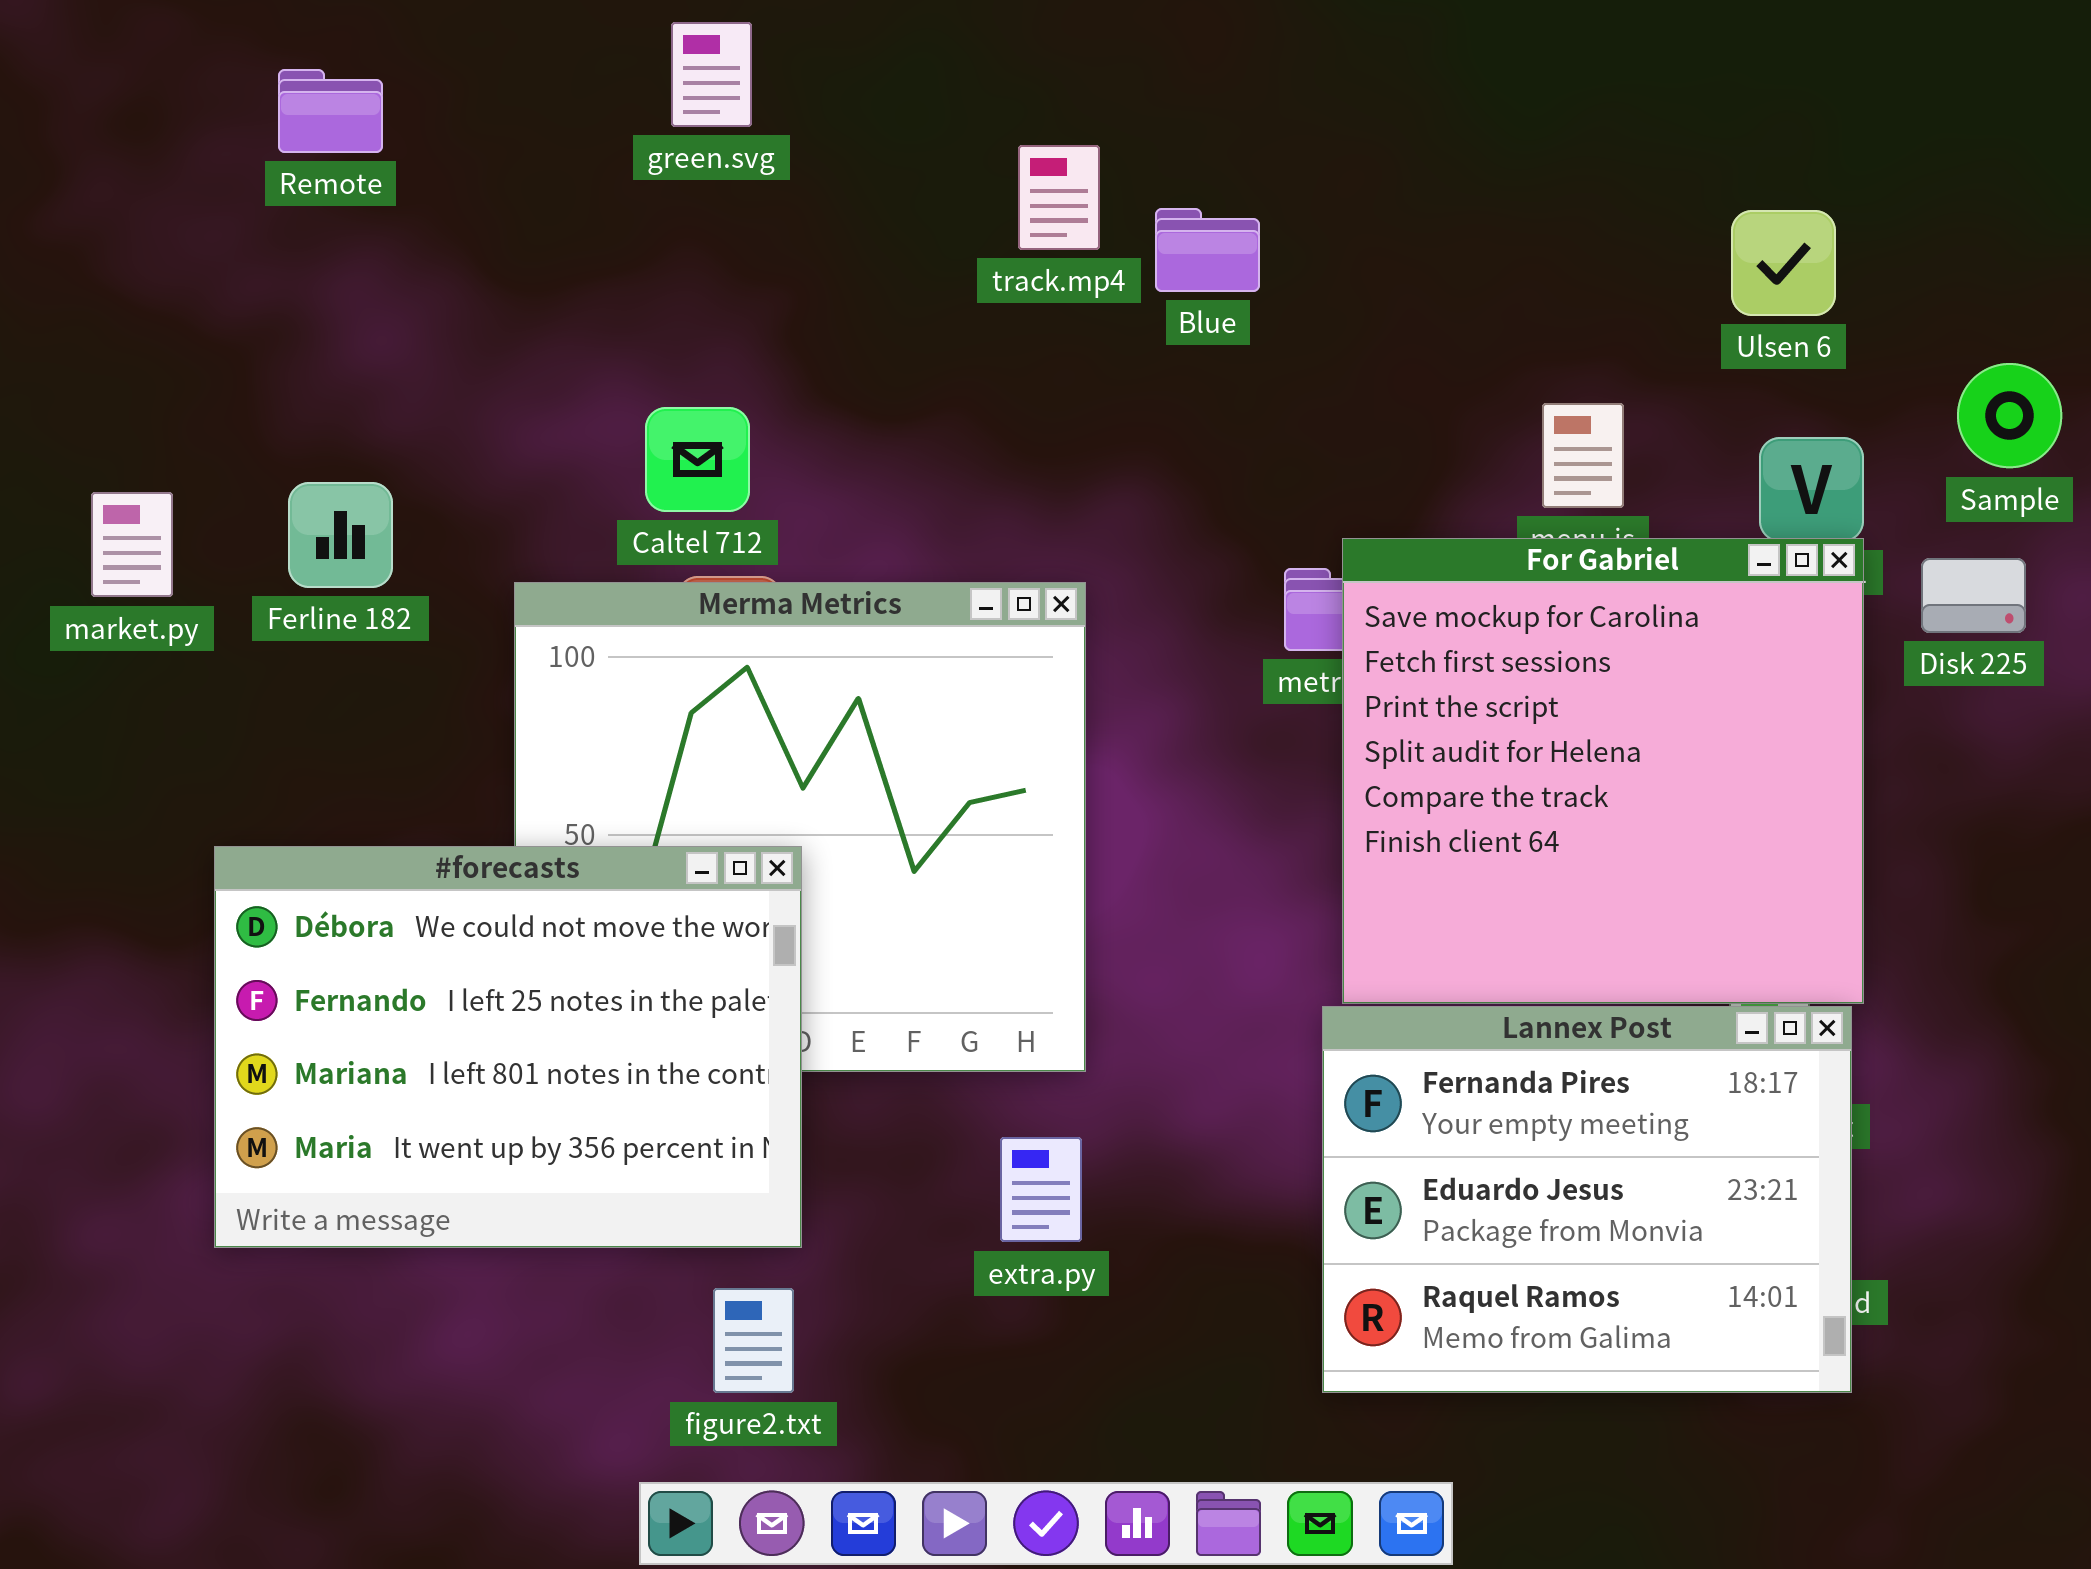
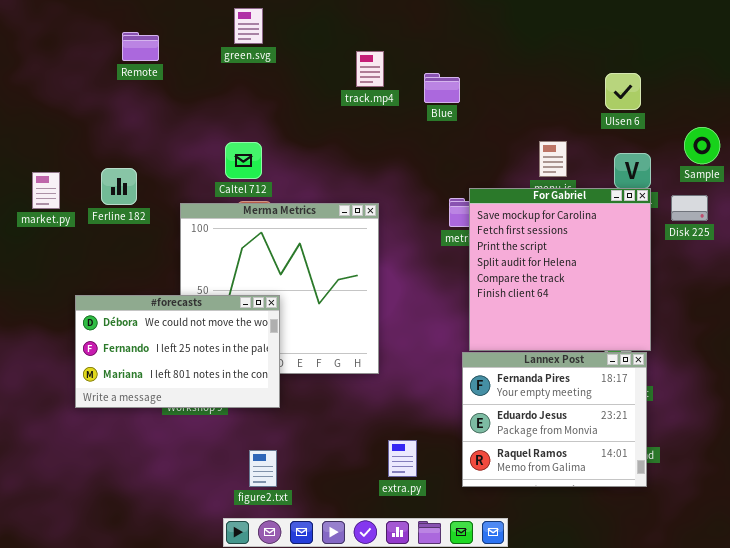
Remote: [278,69,383,153] -> [122,32,159,61], moved
Blue: [1155,208,1260,292] -> [424,73,460,103], moved
#forecasts: [214,846,802,1248] -> [75,295,280,408], resized
extra.py: [1000,1137,1082,1242] -> [388,440,417,477], moved

